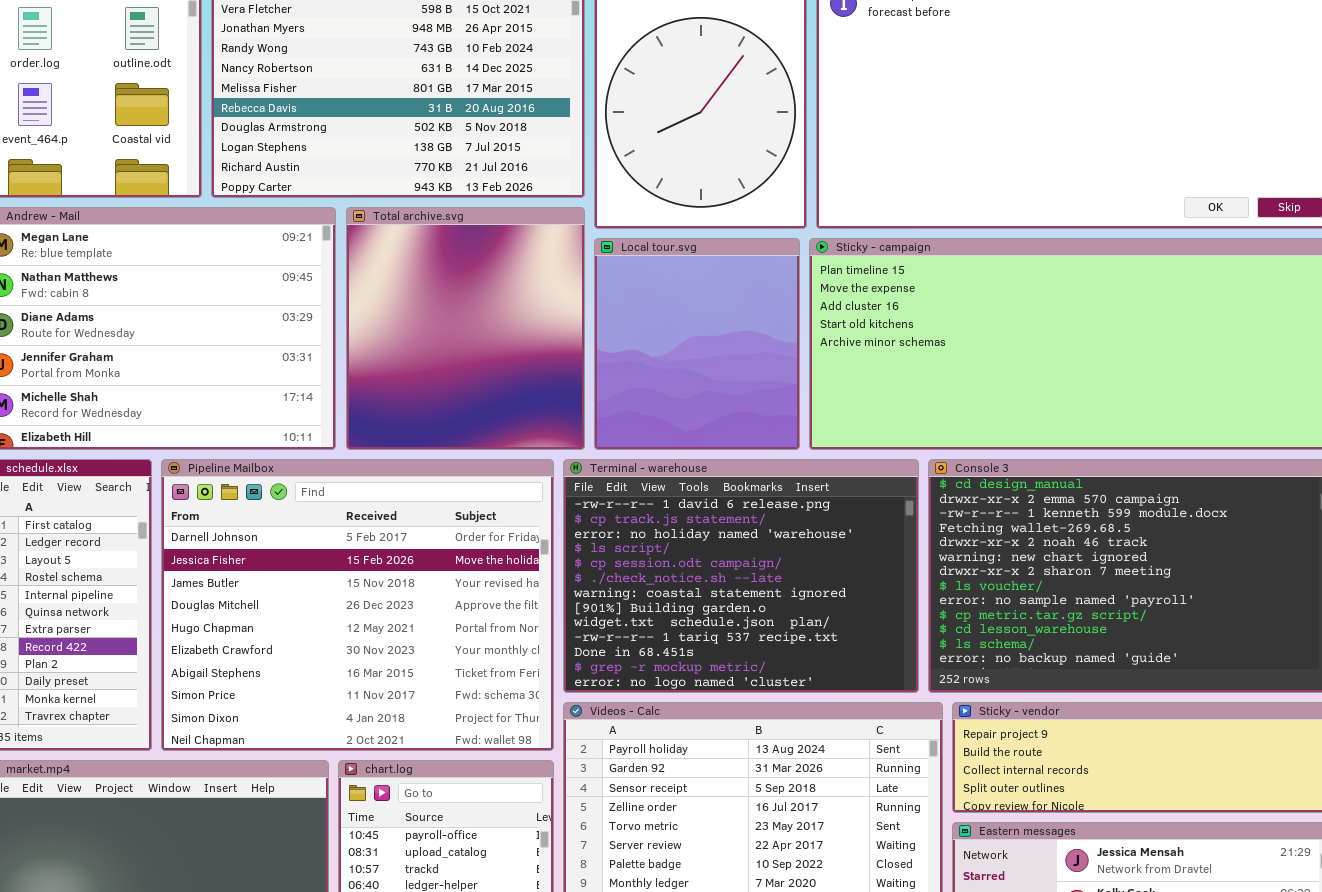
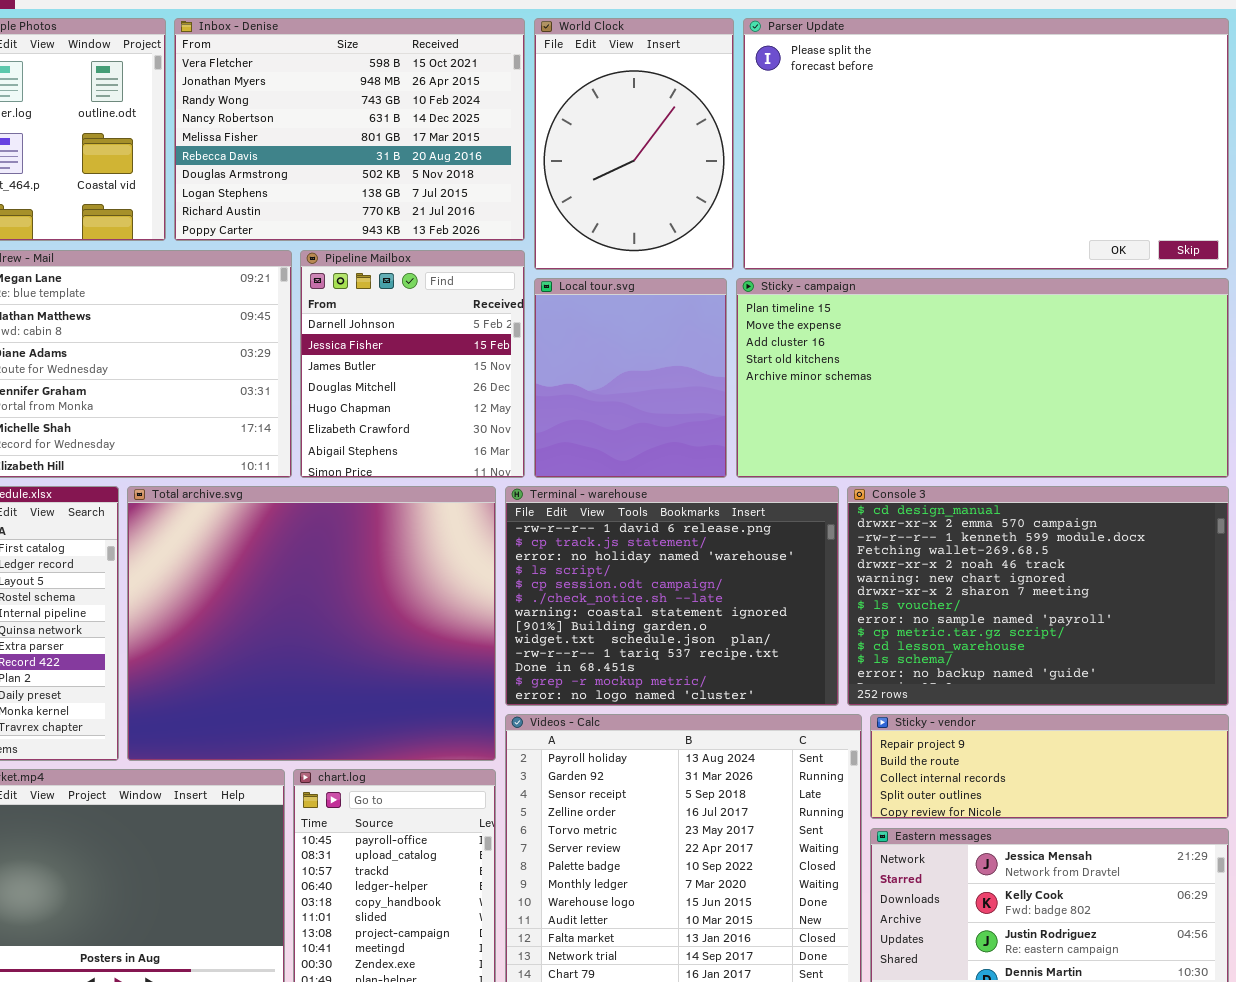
Total archive.svg: [346,207,585,450] -> [127,486,496,761], moved, resized
Pipeline Mailbox: [161,459,554,751] -> [300,250,525,478], moved, resized

